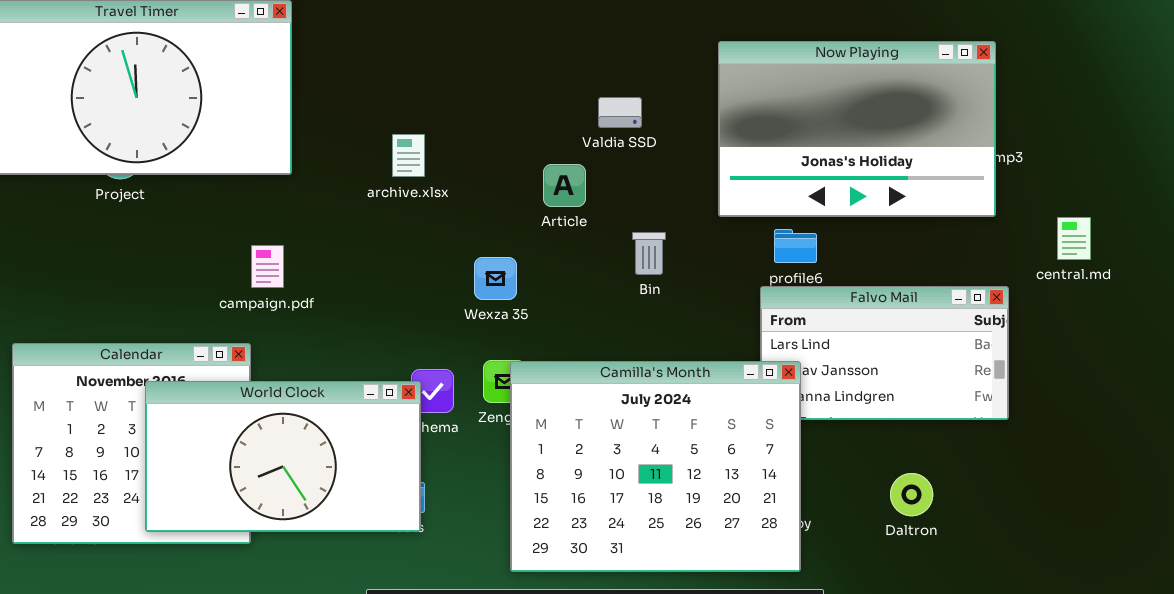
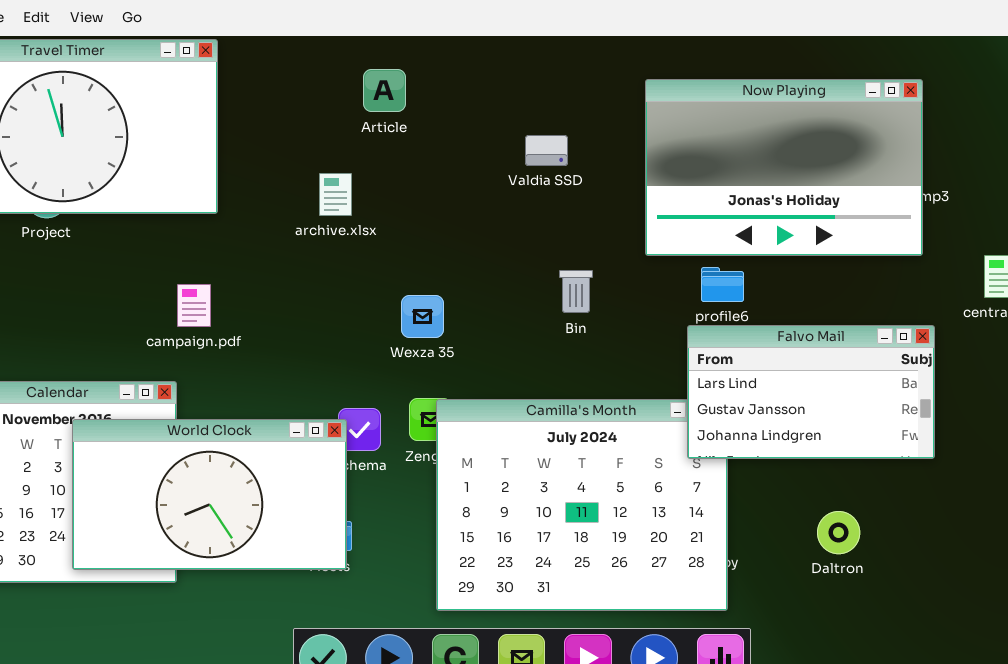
Article: [543,164,586,207] -> [363,69,406,112], moved
Falvo Mail: [760,286,1009,420] -> [687,325,935,459], raised

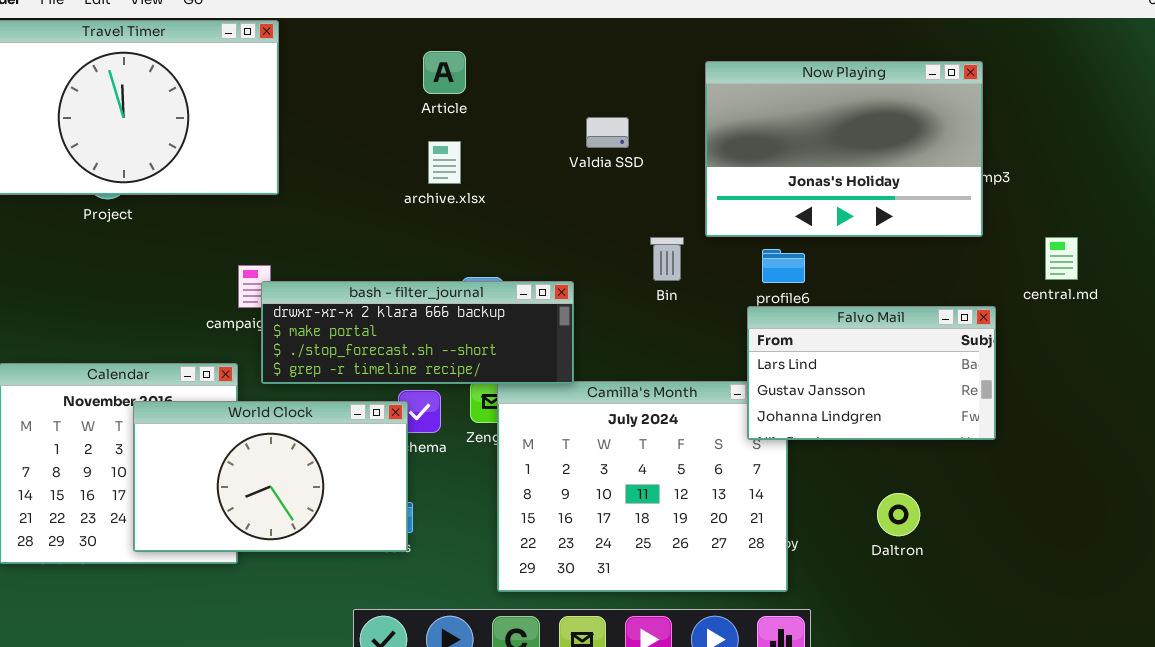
archive.xlsx: [319,173,352,216] -> [428,141,461,184], moved
Bin: [559,270,593,313] -> [650,237,684,281], moved
bash - filter_journal: none -> [261,281,574,384], opened

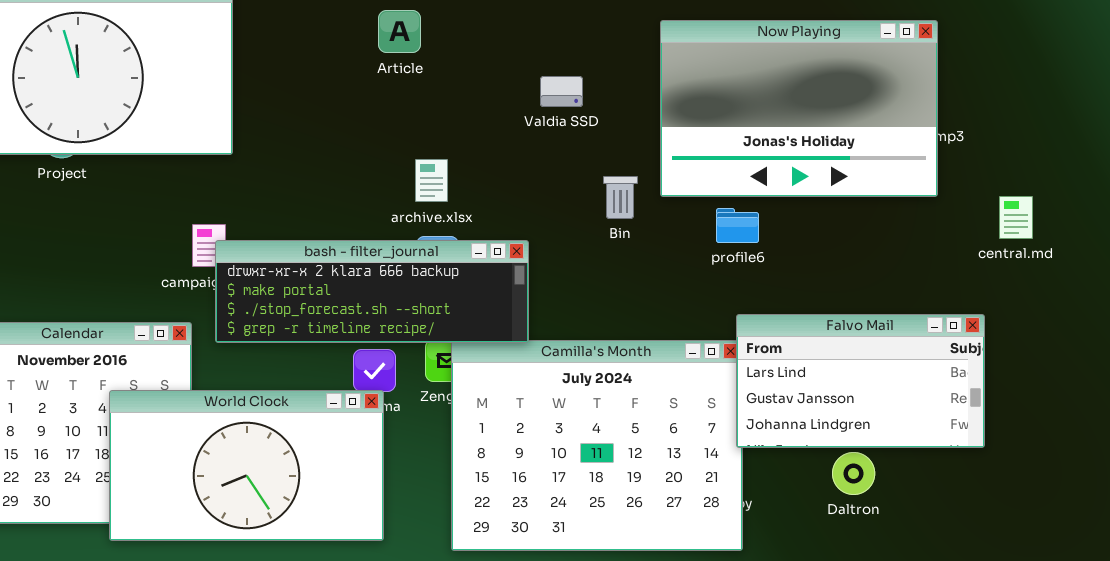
archive.xlsx: [428,141,461,184] -> [415,159,448,202], moved
Bin: [650,237,684,281] -> [603,176,638,219], moved
Falvo Mail: [747,306,996,440] -> [736,314,985,448], moved
World Clock: [133,401,408,552] -> [109,390,384,541], moved

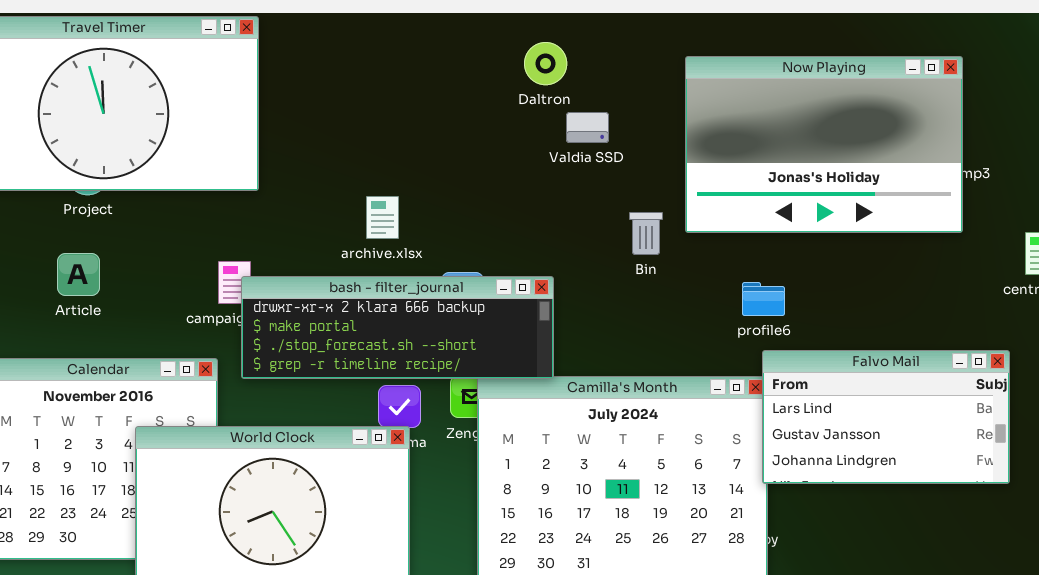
Article: [378,10,421,53] -> [57,253,100,296], moved
archive.xlsx: [415,159,448,202] -> [366,196,399,239], moved
profile6: [716,208,759,243] -> [742,282,785,316], moved
Daltron: [832,452,875,495] -> [524,42,567,85], moved

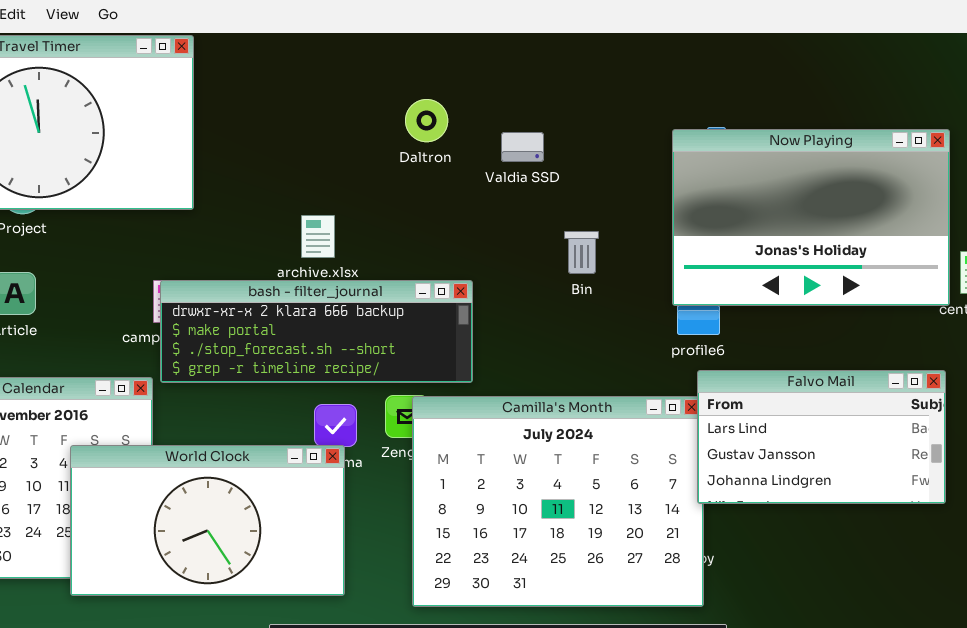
Daltron: [524,42,567,85] -> [405,99,448,142], moved
Now Playing: [685,56,963,233] -> [672,129,950,306], moved
bash - filter_journal: [241,276,554,379] -> [160,280,473,383], moved

